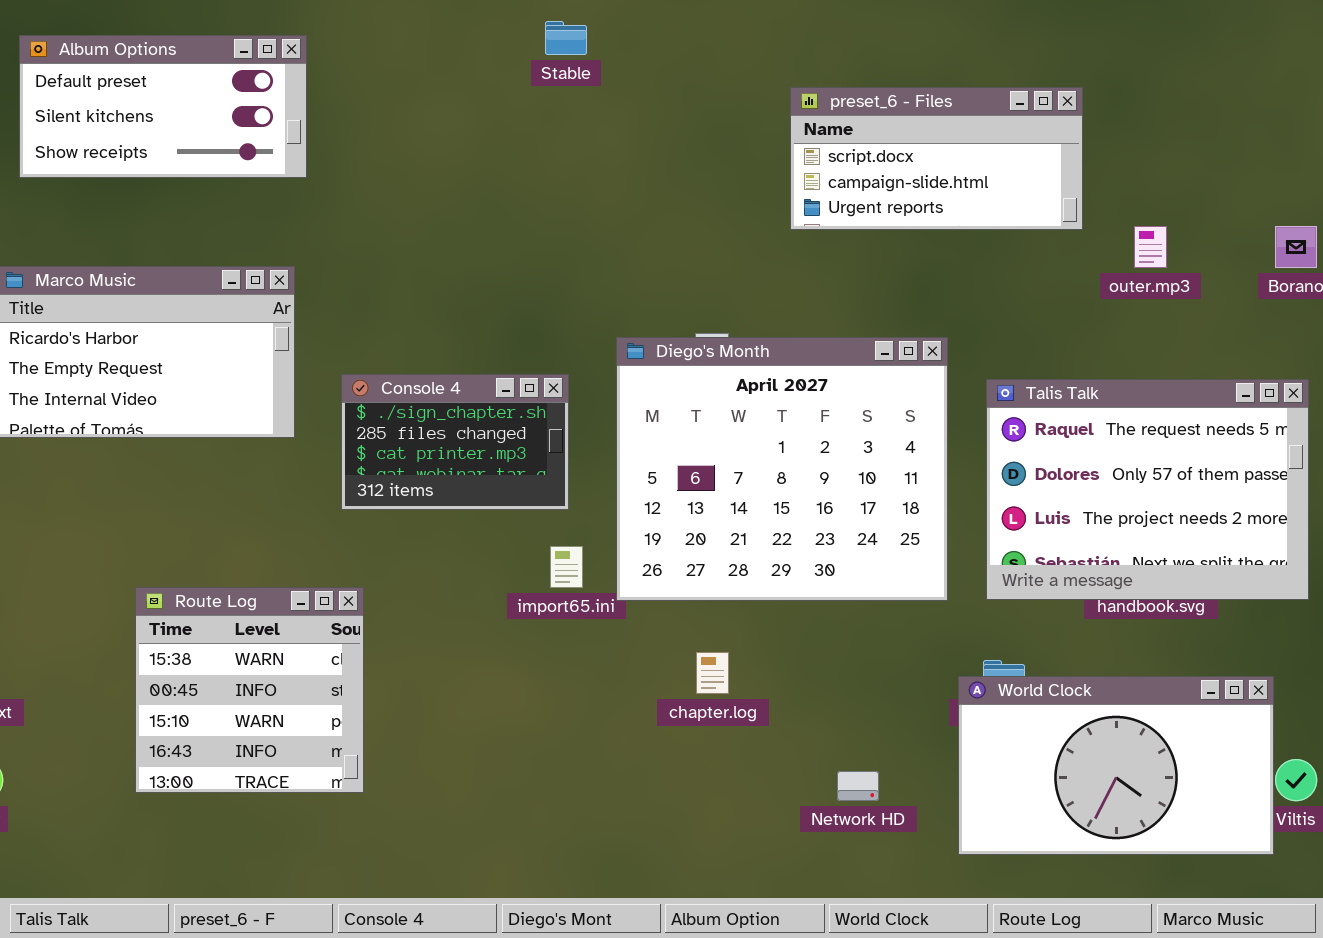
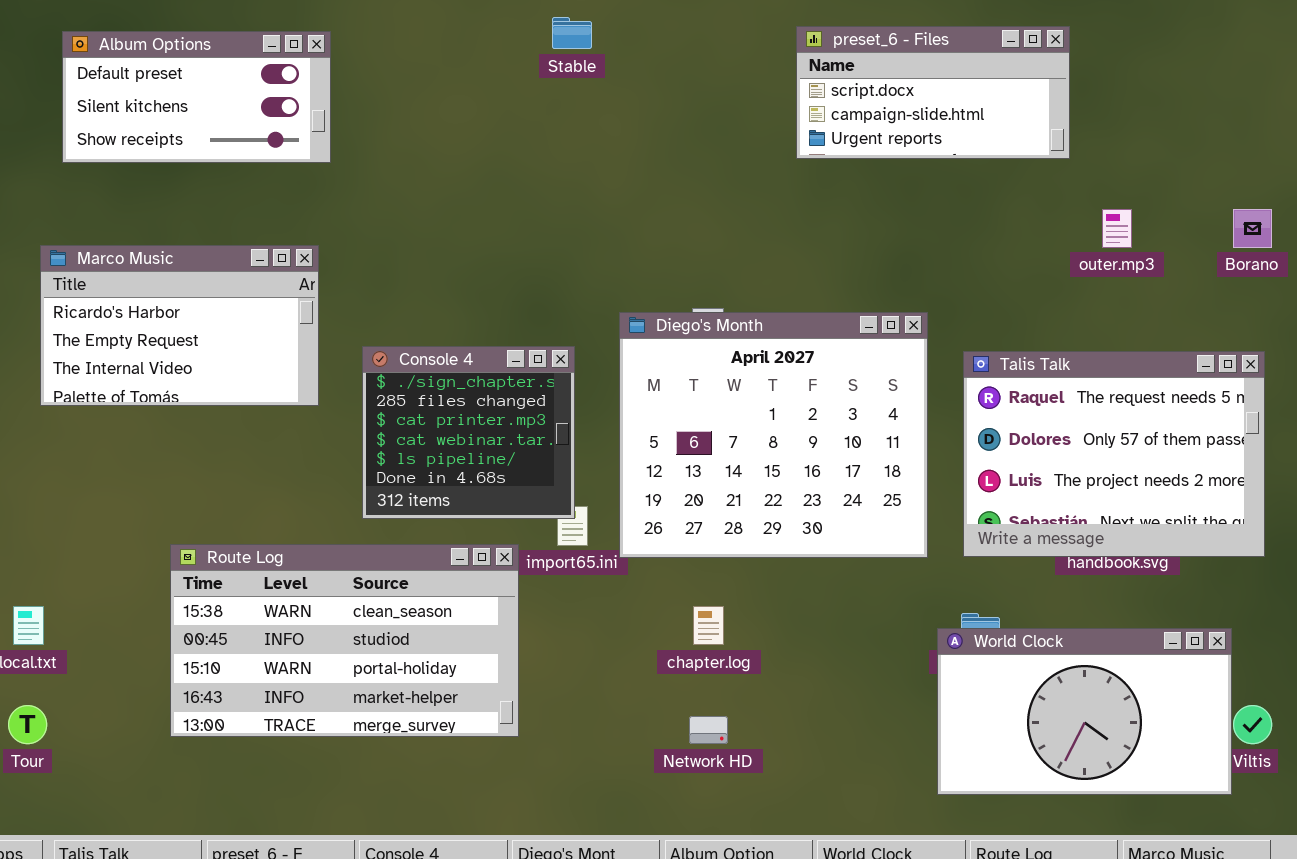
preset_6 - Files: [790,87,1083,230] -> [796,26,1070,159], moved
Console 4: [341,374,569,510] -> [362,346,575,519], resized
Route Log: [135,587,364,793] -> [170,544,519,737], resized
Network HD: [837,771,879,801] -> [689,716,728,744], moved

